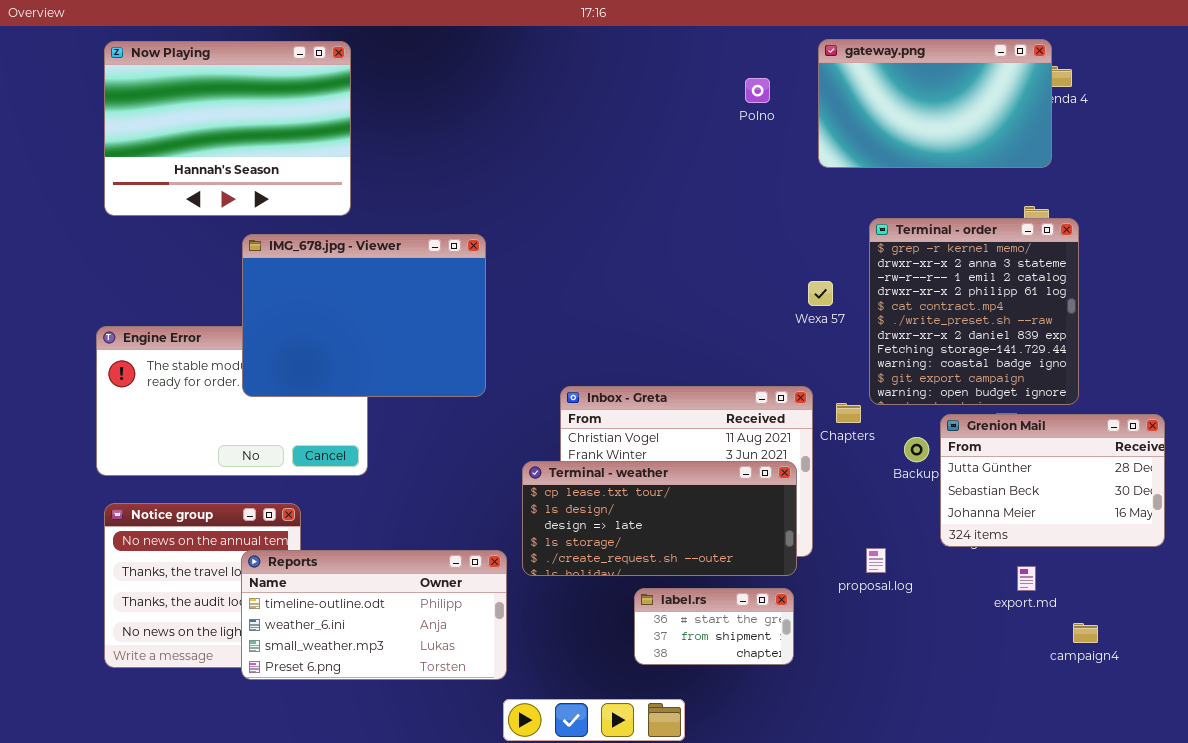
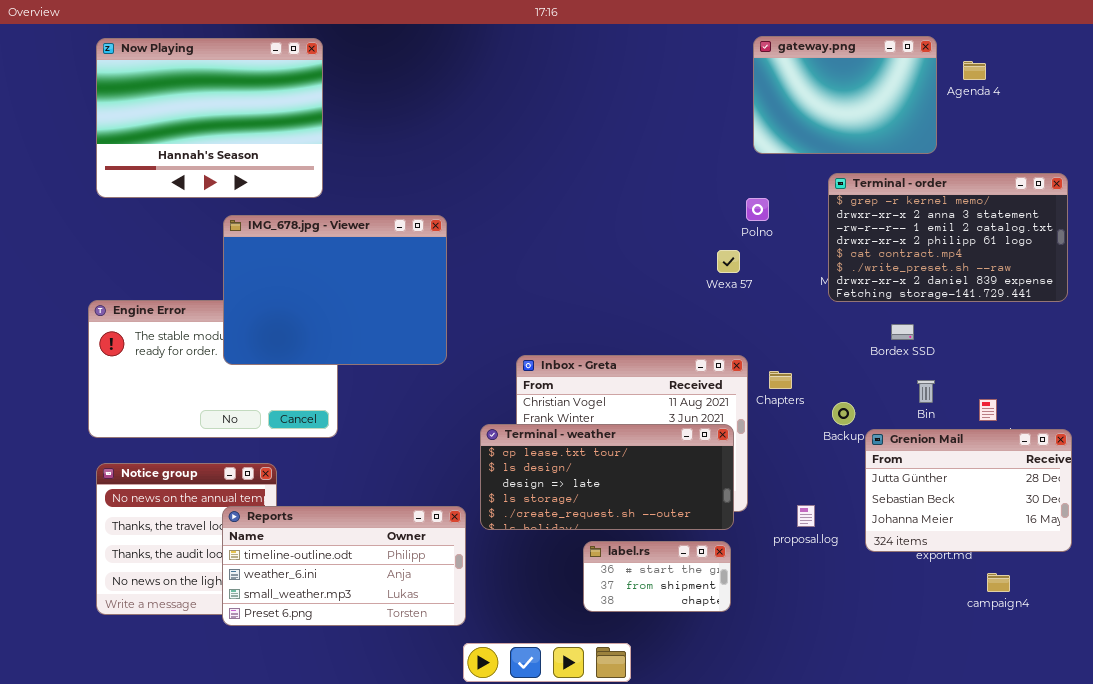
gateway.png: [818,39,1052,168] -> [753,36,937,154], resized
Polno: [745,78,770,103] -> [746,198,769,221], moved
Terminal - order: [869,218,1079,405] -> [828,173,1068,302], moved, resized
Wexa 57: [808,281,833,306] -> [717,250,740,273], moved
Grenion Mail: [940,414,1165,547] -> [865,429,1072,552], moved

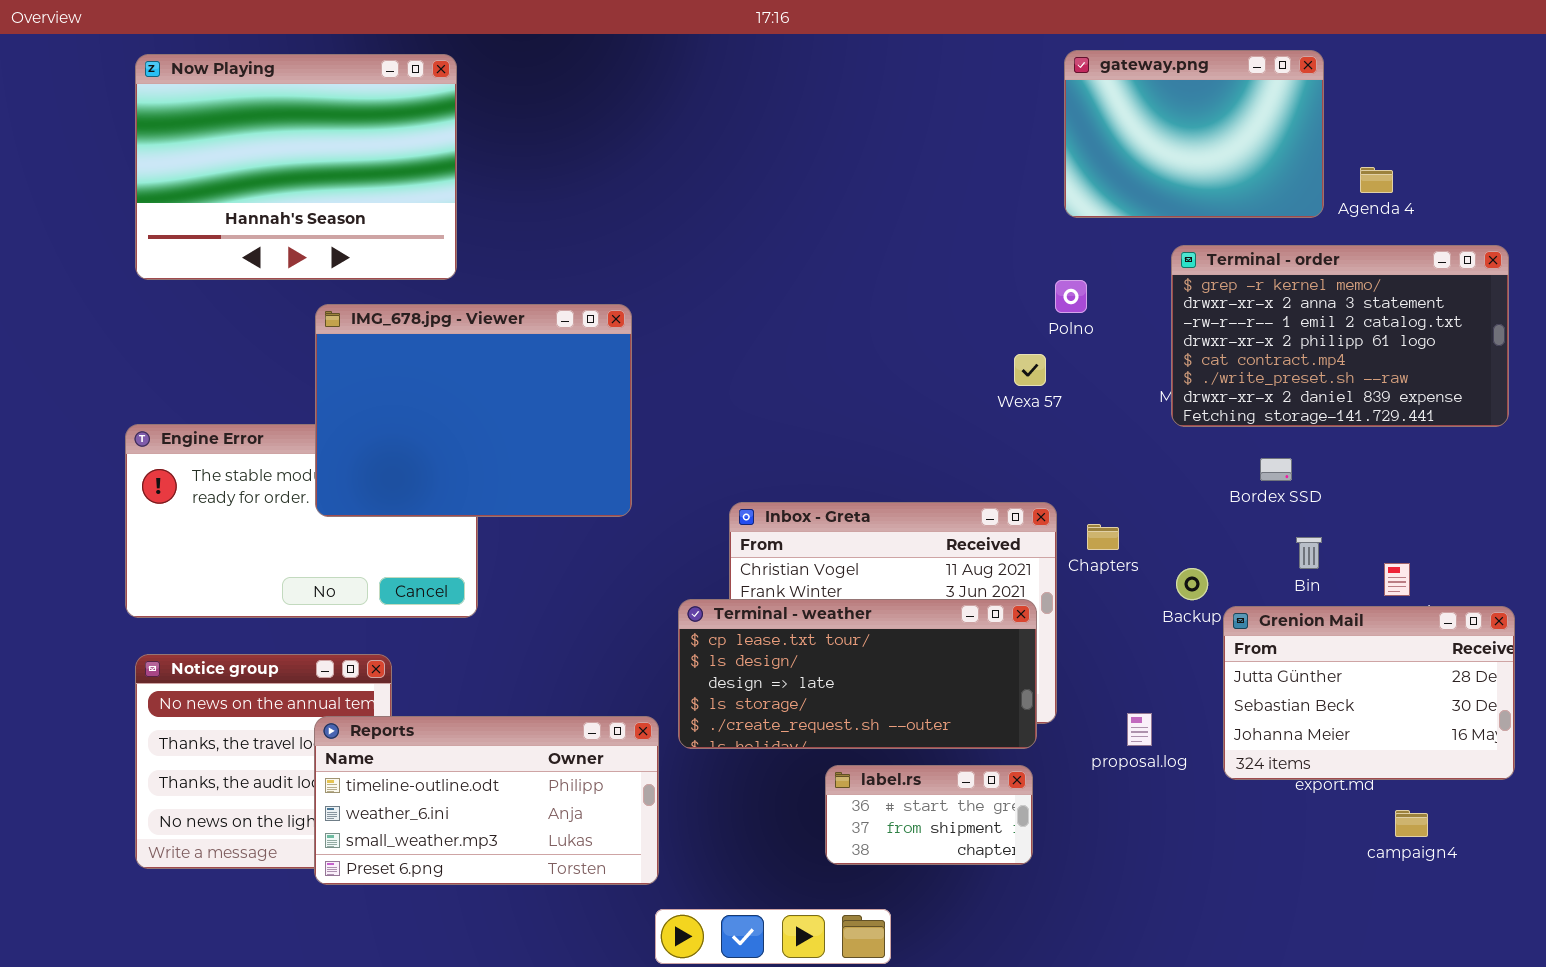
Agenda 4: [963,61,986,80] -> [1360,167,1393,193], moved

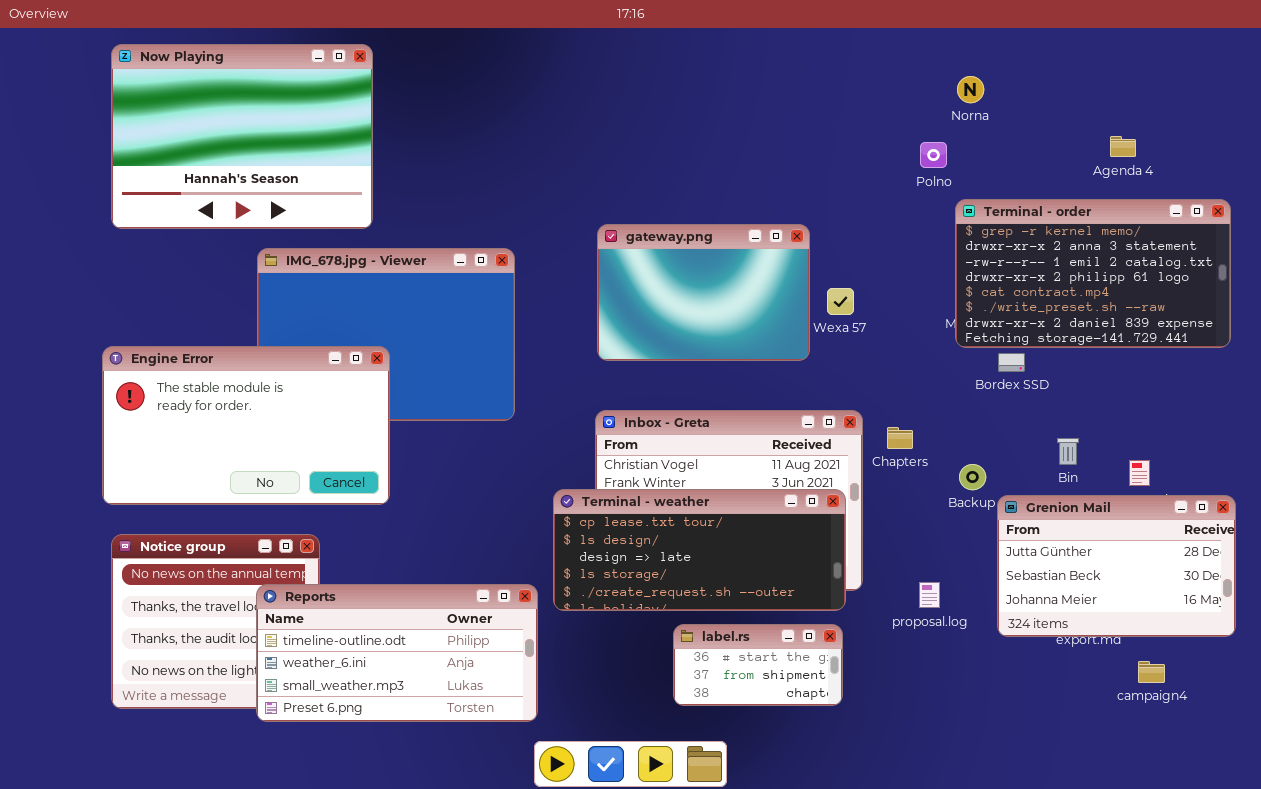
gateway.png: [1064,50,1324,218] -> [597,224,810,361], moved
Polno: [1055,280,1087,313] -> [920,142,947,168], moved
Engine Error: [125,424,478,618] -> [102,346,390,505], raised
Bordex SSD: [1260,458,1292,481] -> [998,353,1025,372], moved

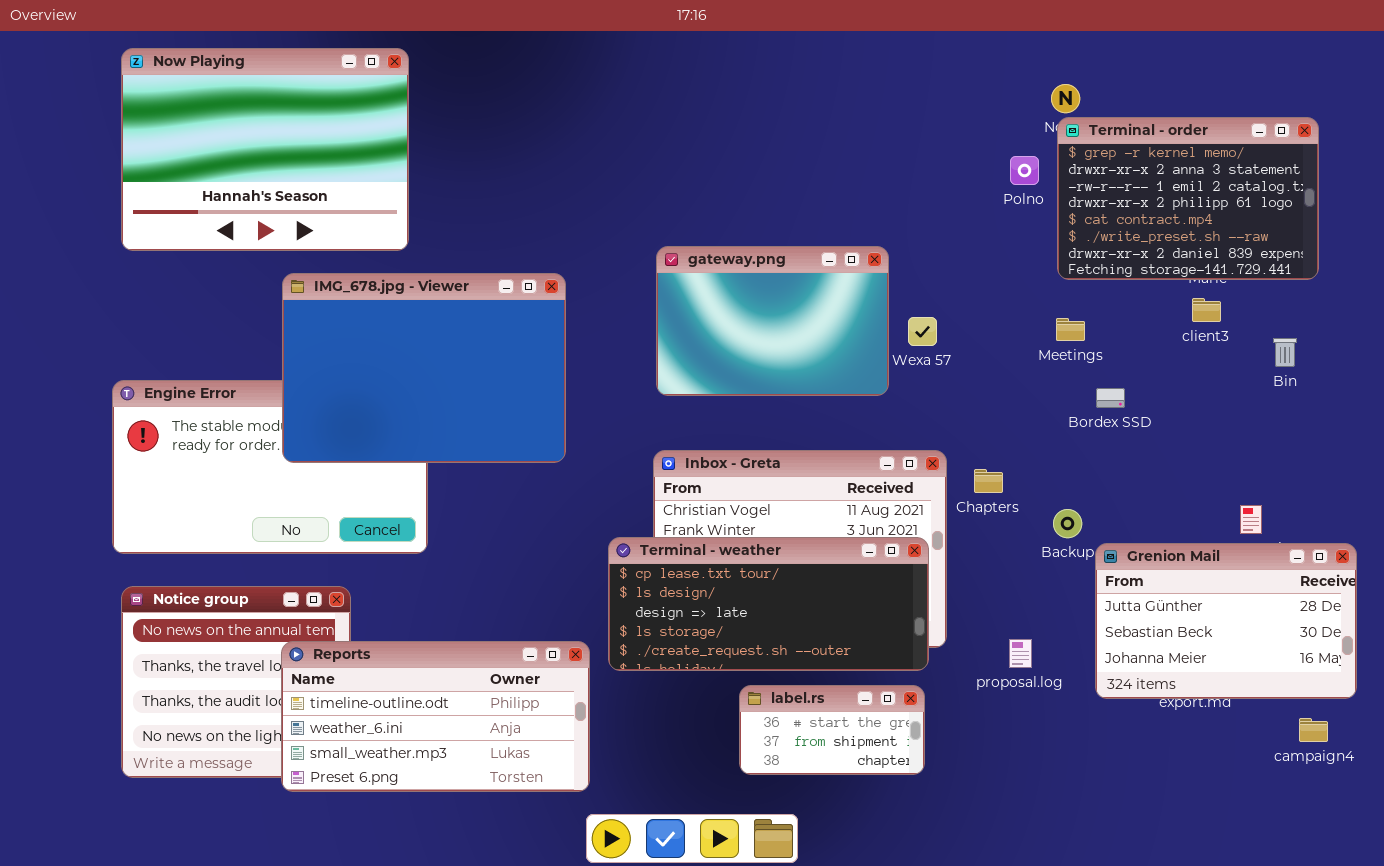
Terminal - order: [955,199,1231,348] -> [1057,117,1319,280], moved, resized
IMG_678.jpg - Viewer: [257,248,515,421] -> [282,273,566,463], raised
Bin: [1057,438,1079,465] -> [1273,338,1297,367], moved
campaign4: [1138,661,1165,683] -> [1299,718,1328,742], moved

